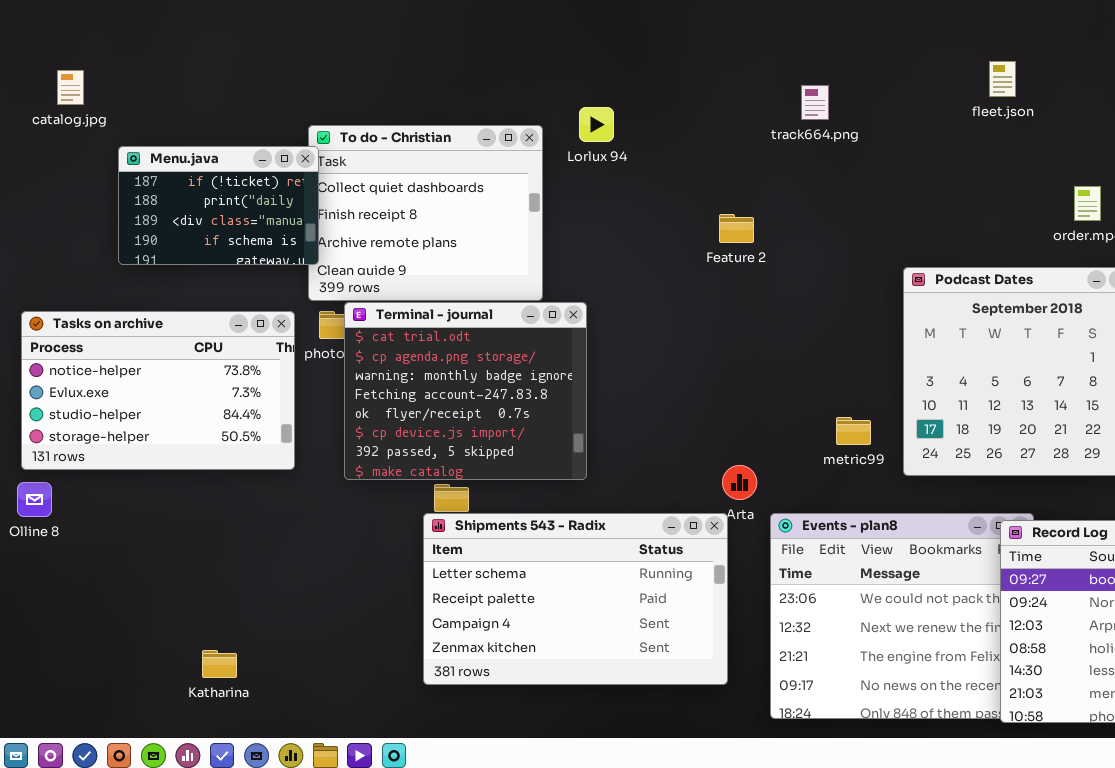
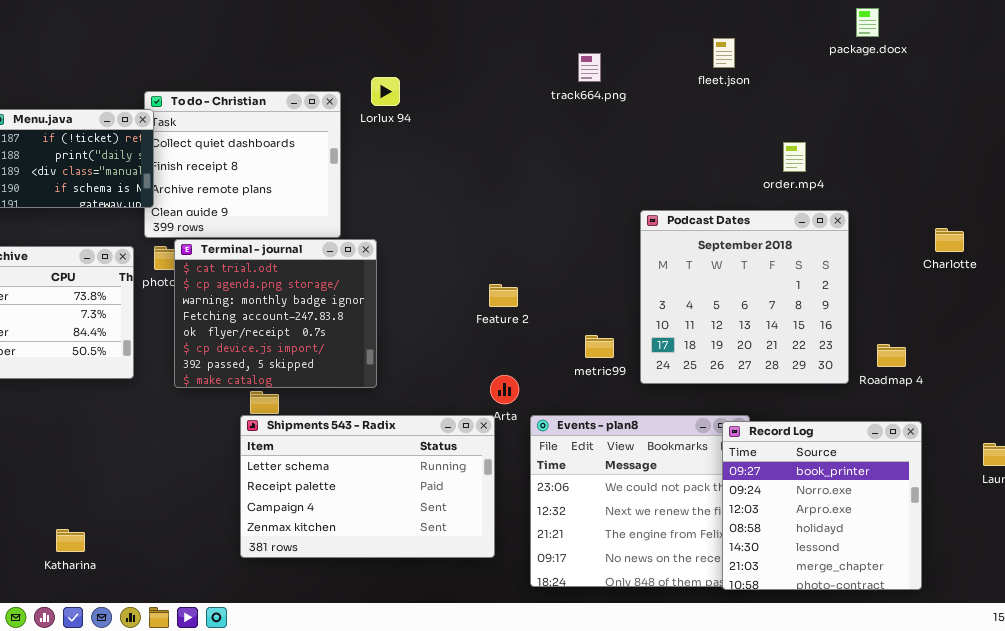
track664.png: [801,85,829,120] -> [578,53,601,82], moved
Feature 2: [719,214,754,243] -> [489,284,518,307], moved

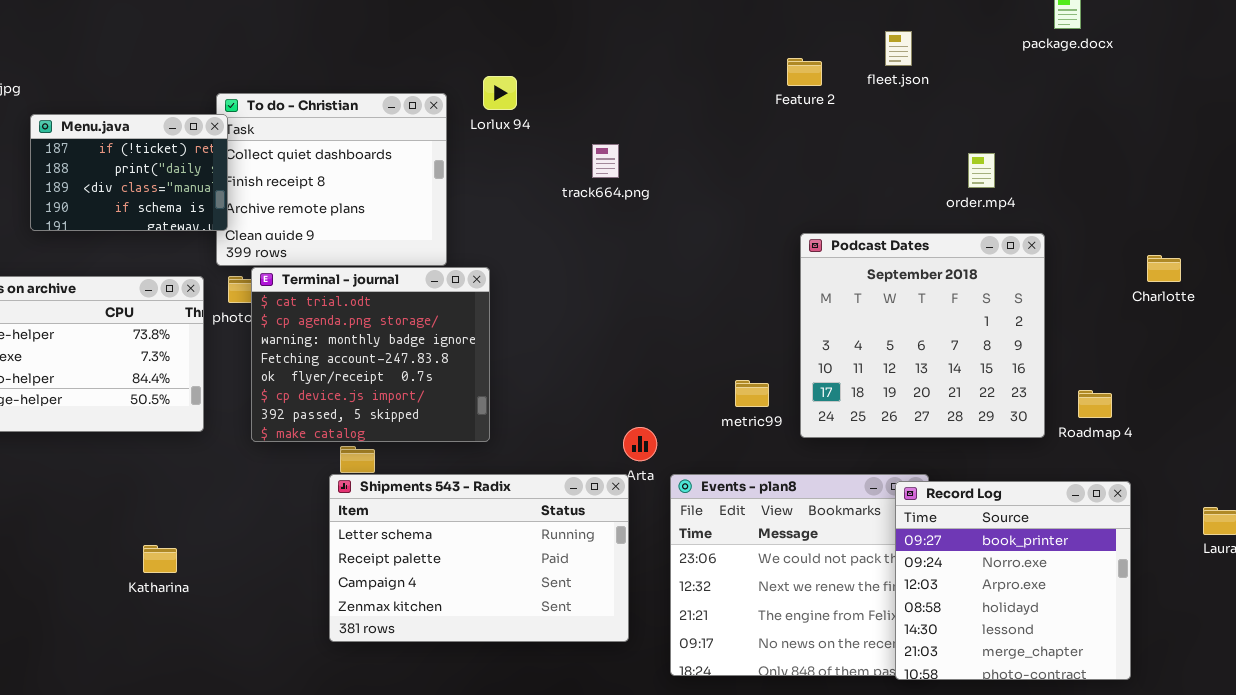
track664.png: [578,53,601,82] -> [592,144,619,178], moved
Feature 2: [489,284,518,307] -> [787,58,822,86], moved
Katharina: [56,529,85,552] -> [143,545,177,573], moved

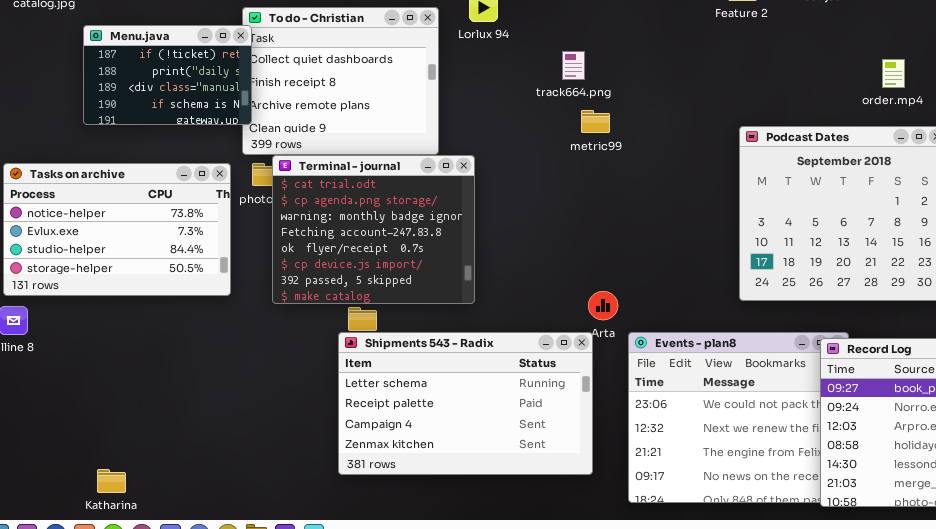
metric99: [735,380,769,407] -> [581,110,610,133], moved
Katharina: [143,545,177,573] -> [97,469,126,493], moved

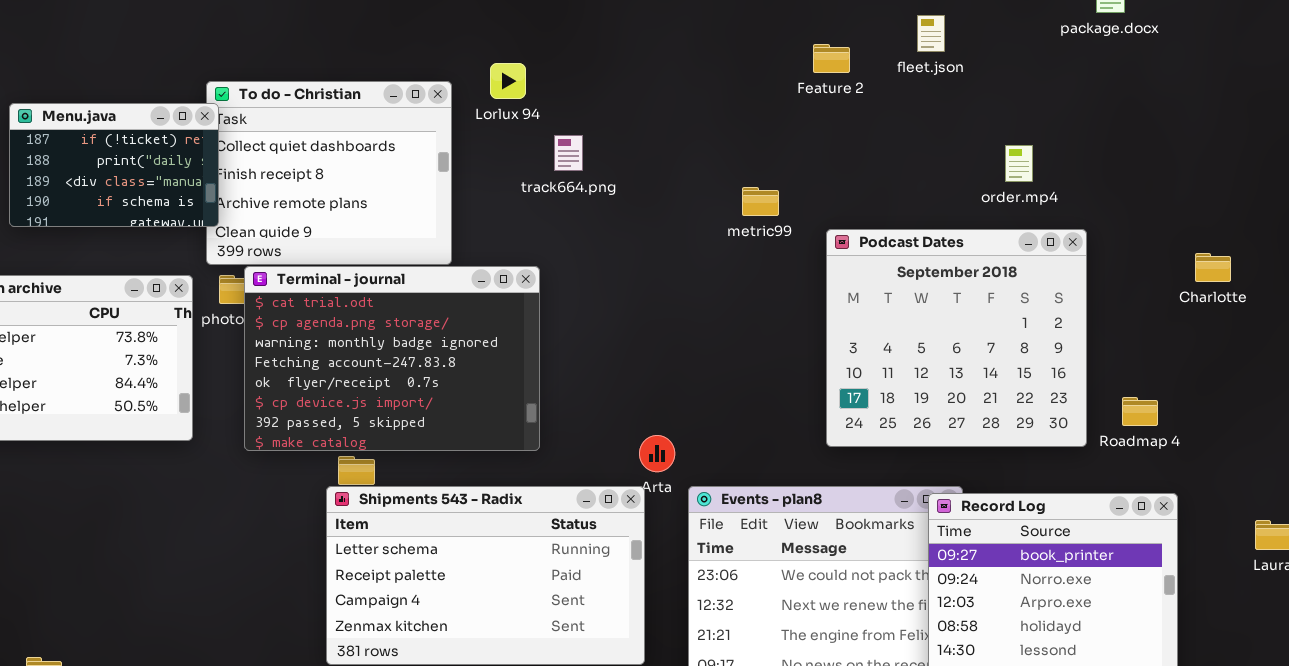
track664.png: [562,51,585,80] -> [554,135,583,171], moved
metric99: [581,110,610,133] -> [742,187,779,216], moved
Terminal - journal: [272,155,475,304] -> [244,266,540,451], resized

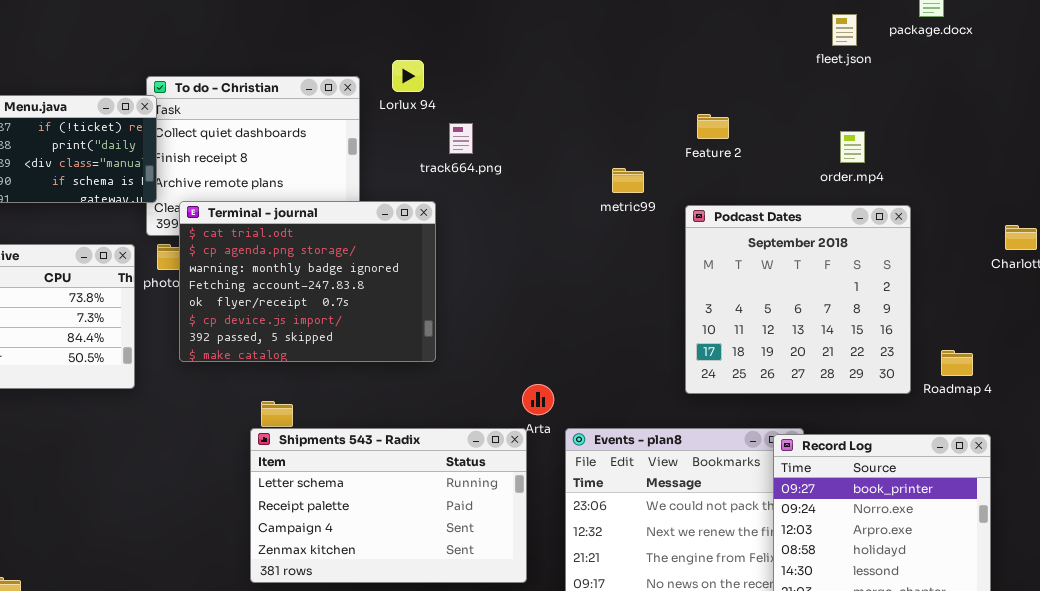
fleet.json: [917,15,945,52] -> [832,14,857,46], moved
Feature 2: [813,44,850,73] -> [697,114,729,139], moved
Terminal - journal: [244,266,540,451] -> [179,201,436,362], moved

